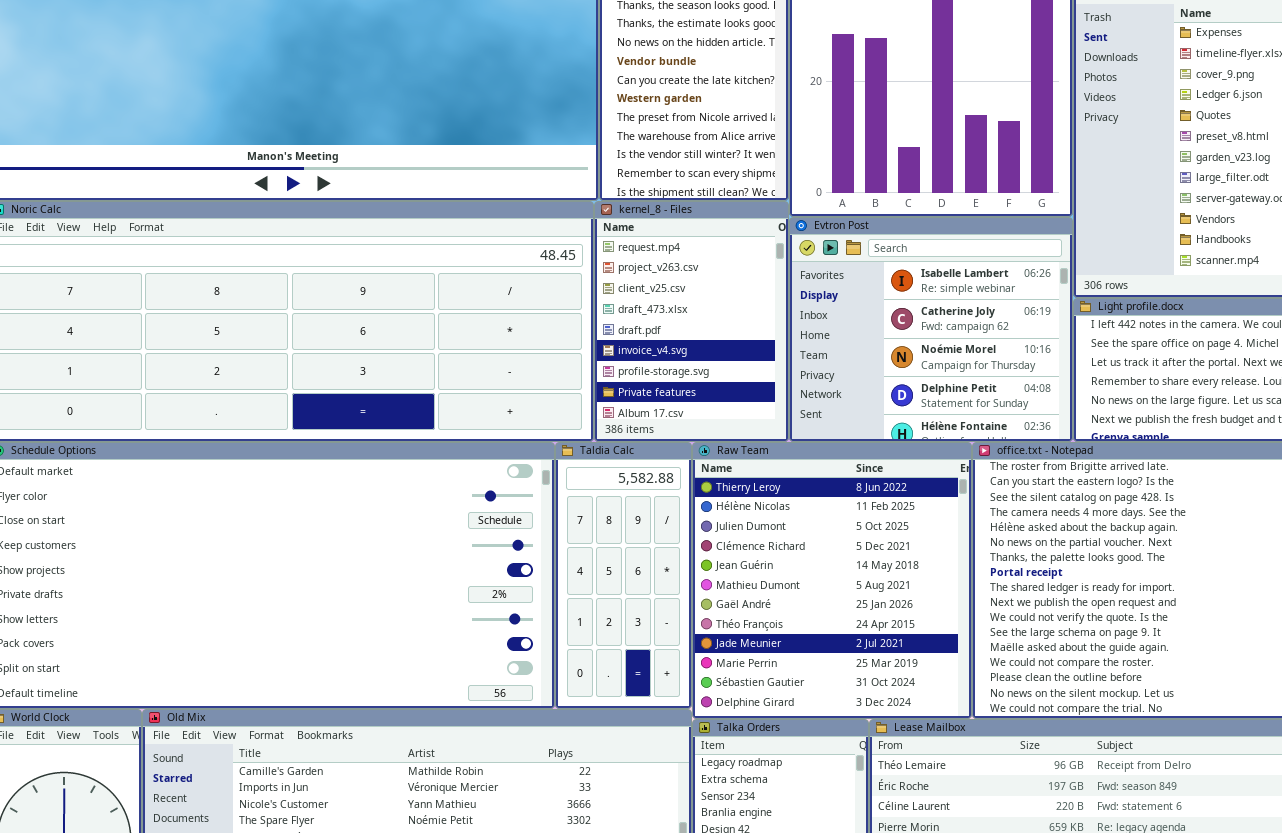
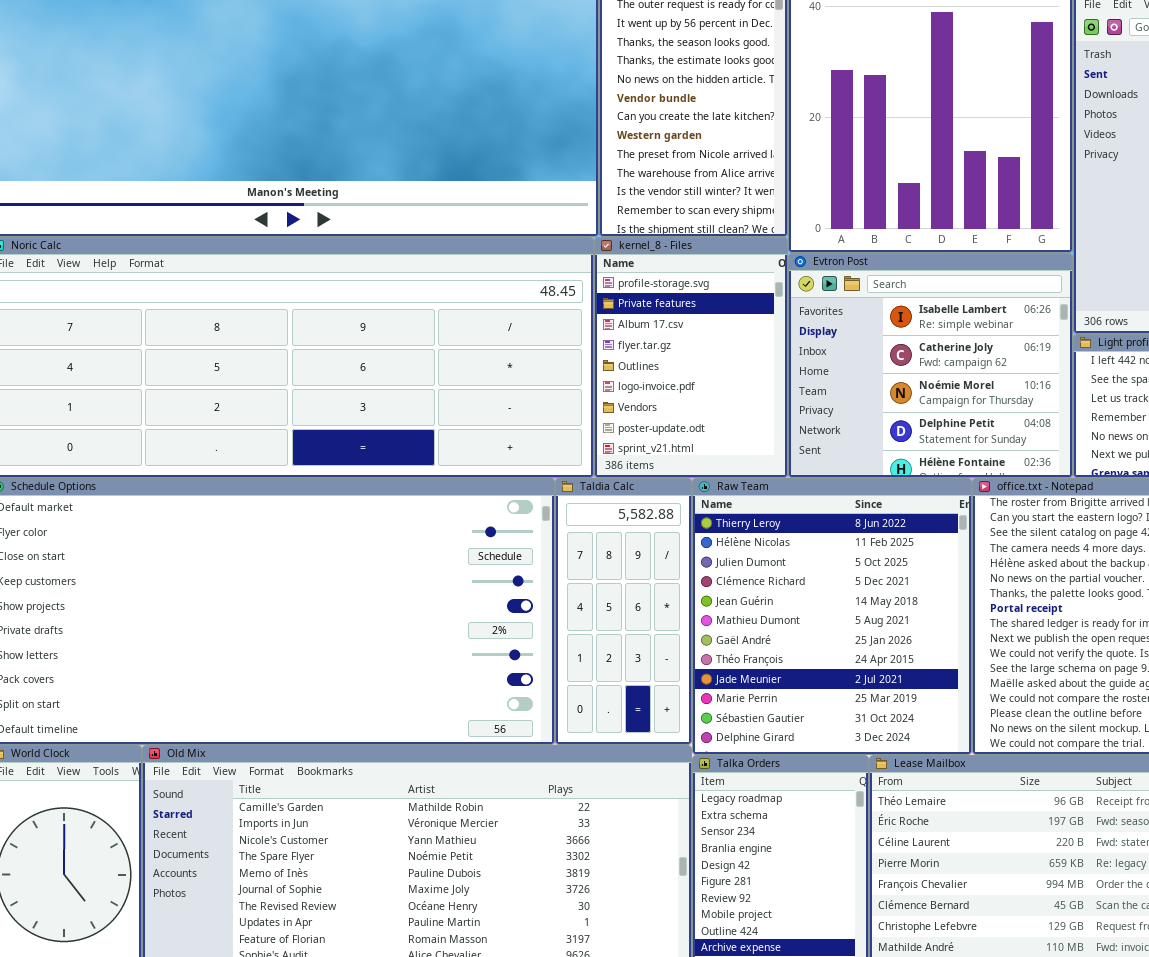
kernel_8 - Files: [594,201,789,442] -> [594,237,788,478], scrolled down 6 rows

